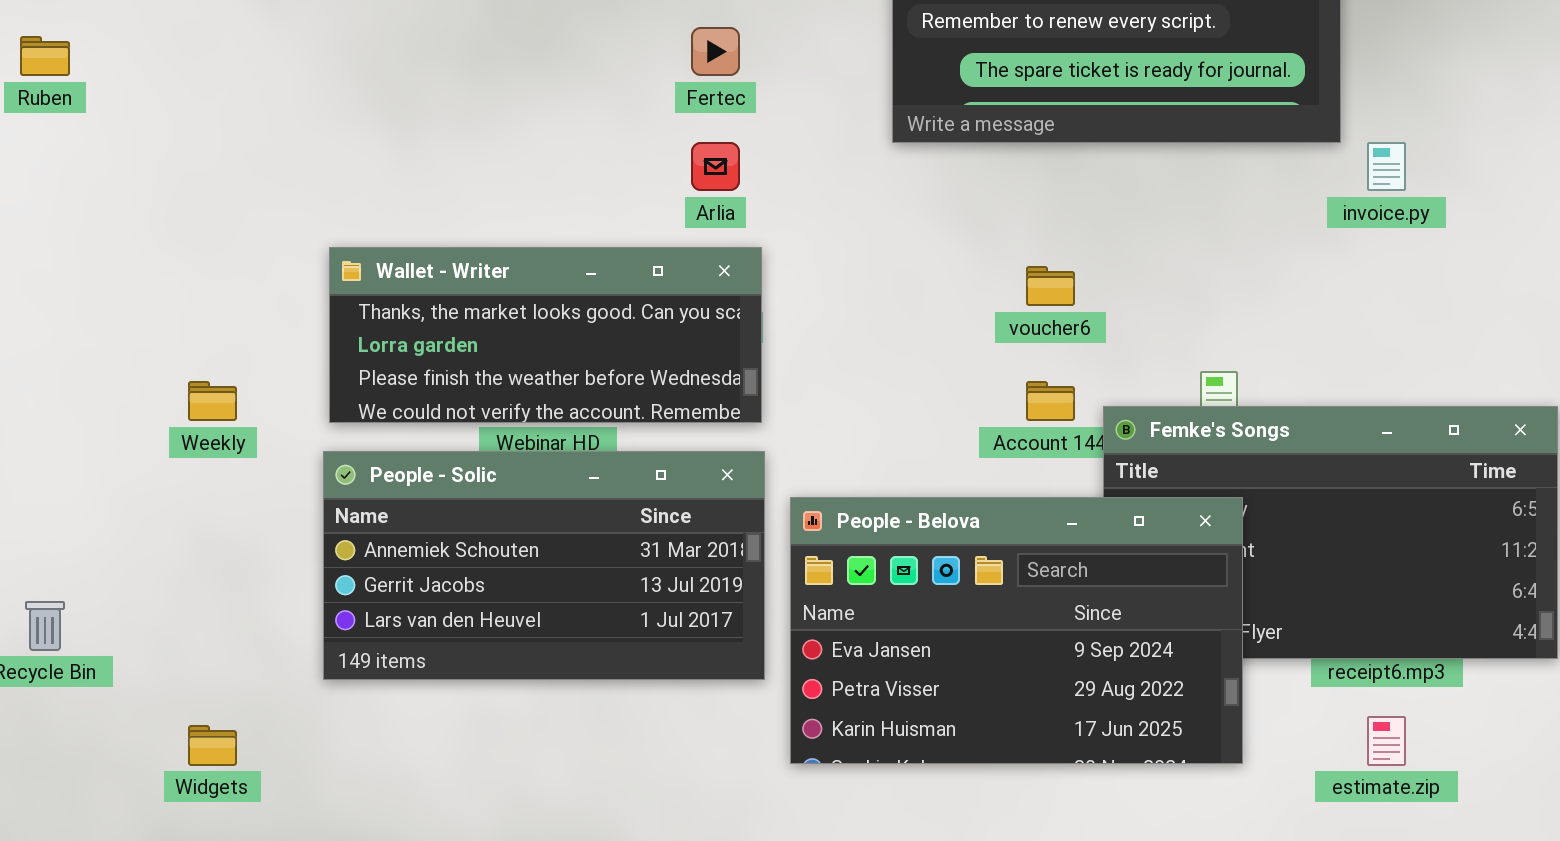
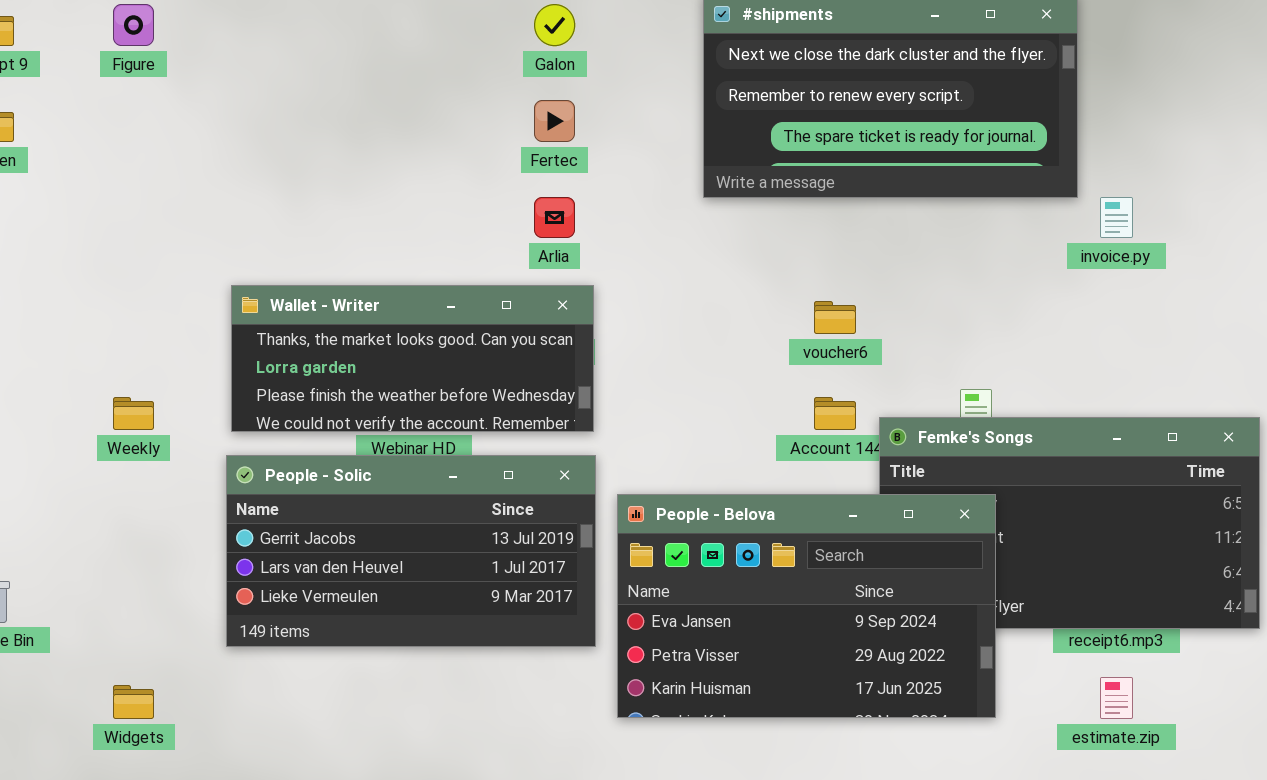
People - Solic: [323,451,765,680] -> [226,455,596,647], scrolled down 1 row

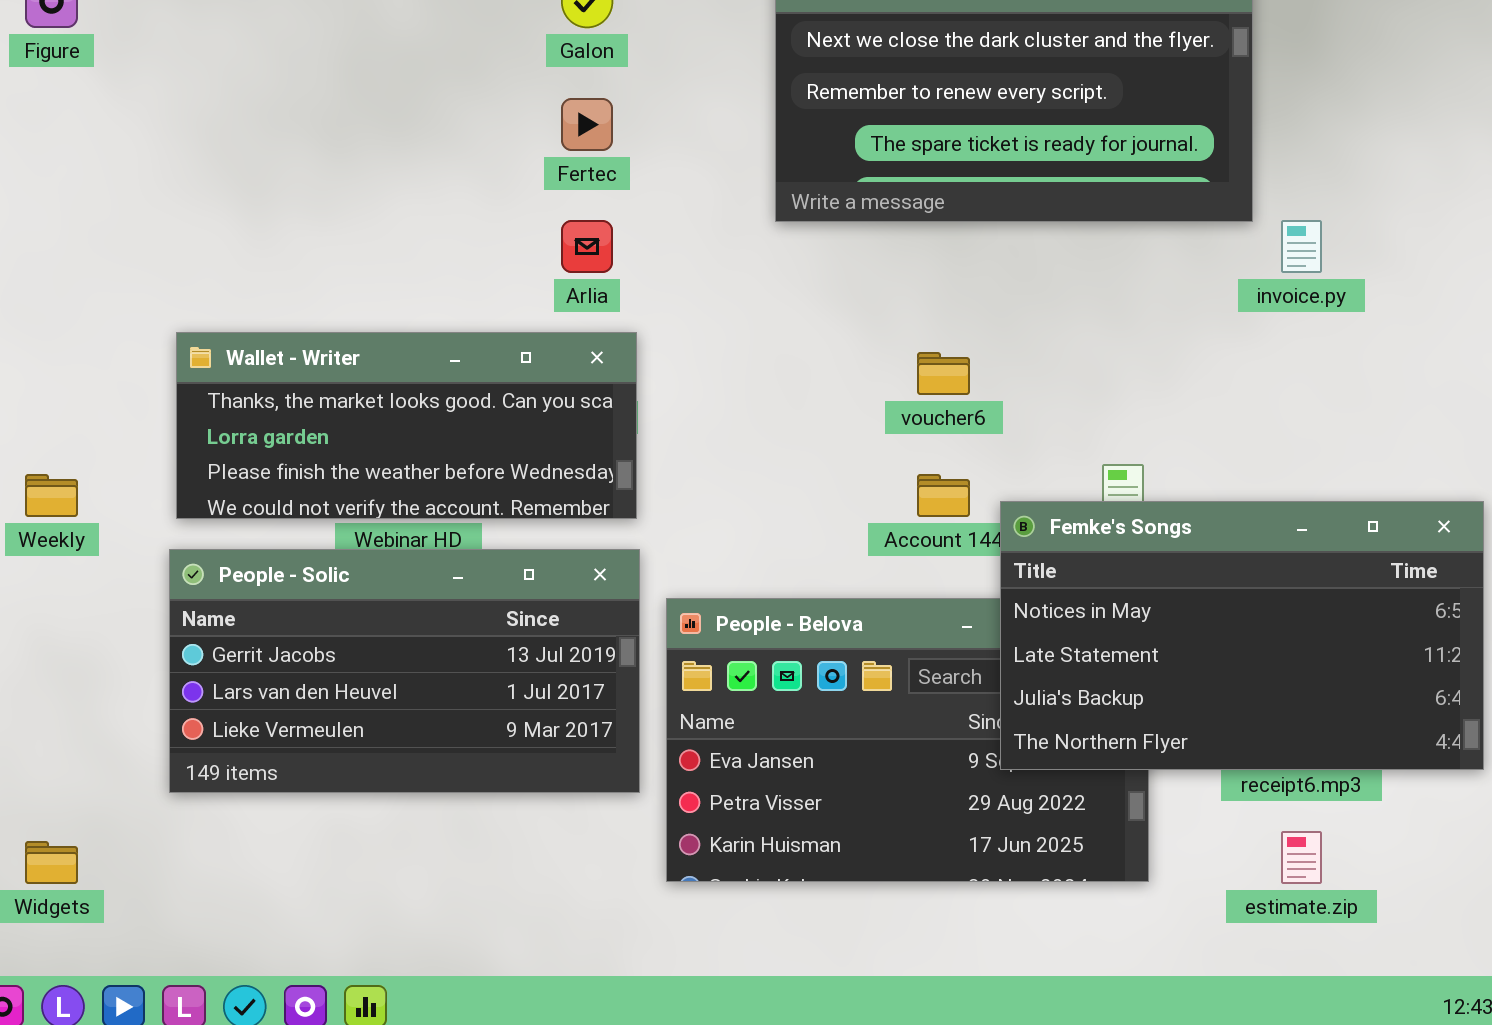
Femke's Songs: [879,417,1260,629] -> [1000,501,1484,770], raised

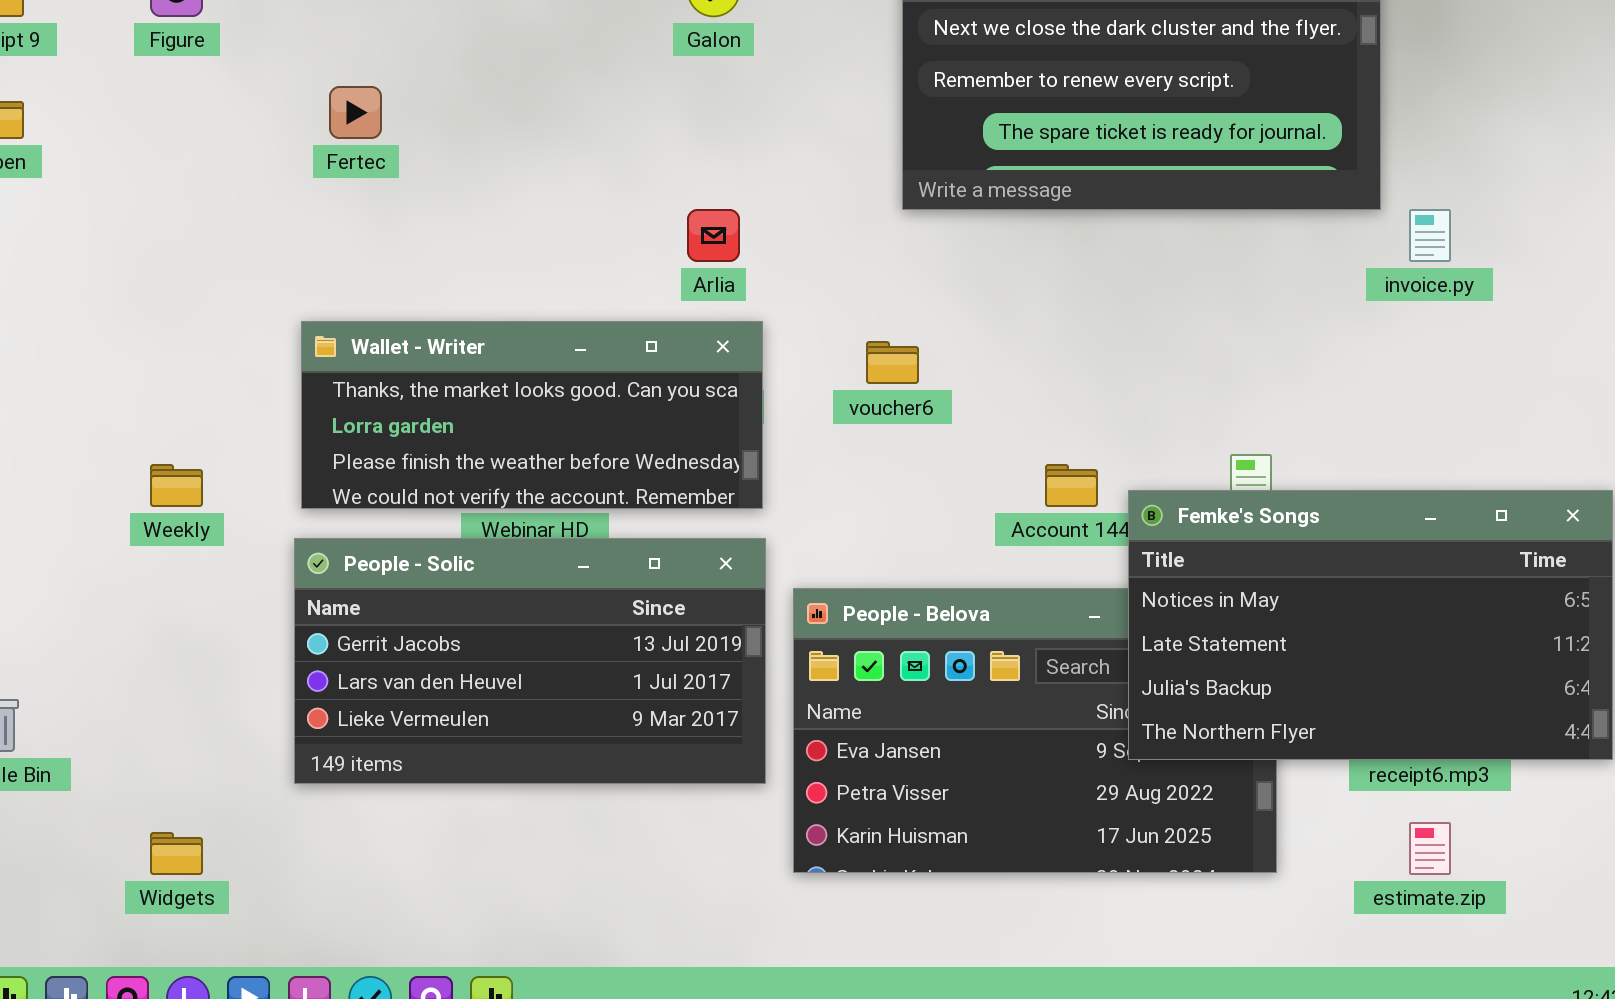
Fertec: [561,98,613,151] -> [329,86,382,139], moved
voucher6: [917,352,970,395] -> [866,341,919,384], moved

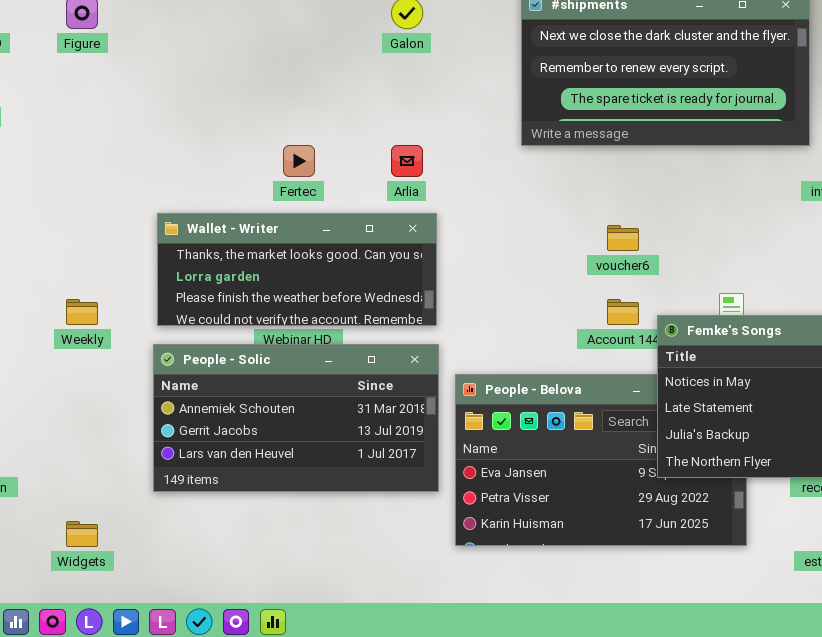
Fertec: [329,86,382,139] -> [283,145,315,177], moved
voucher6: [866,341,919,384] -> [607,225,639,251], moved
People - Solic: [294,538,766,784] -> [153,344,439,492], scrolled up 1 row

